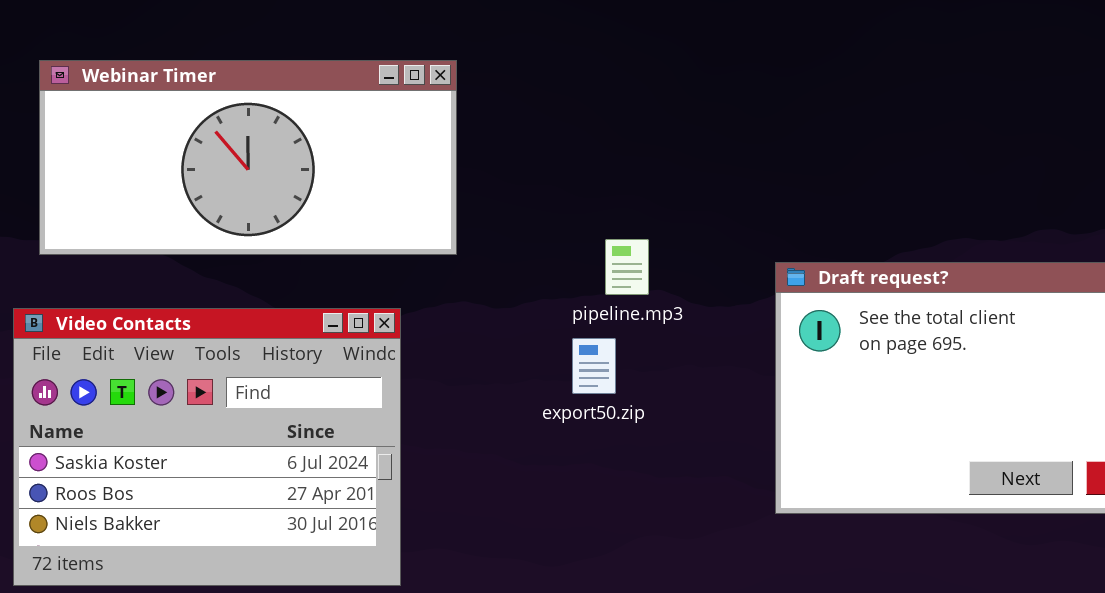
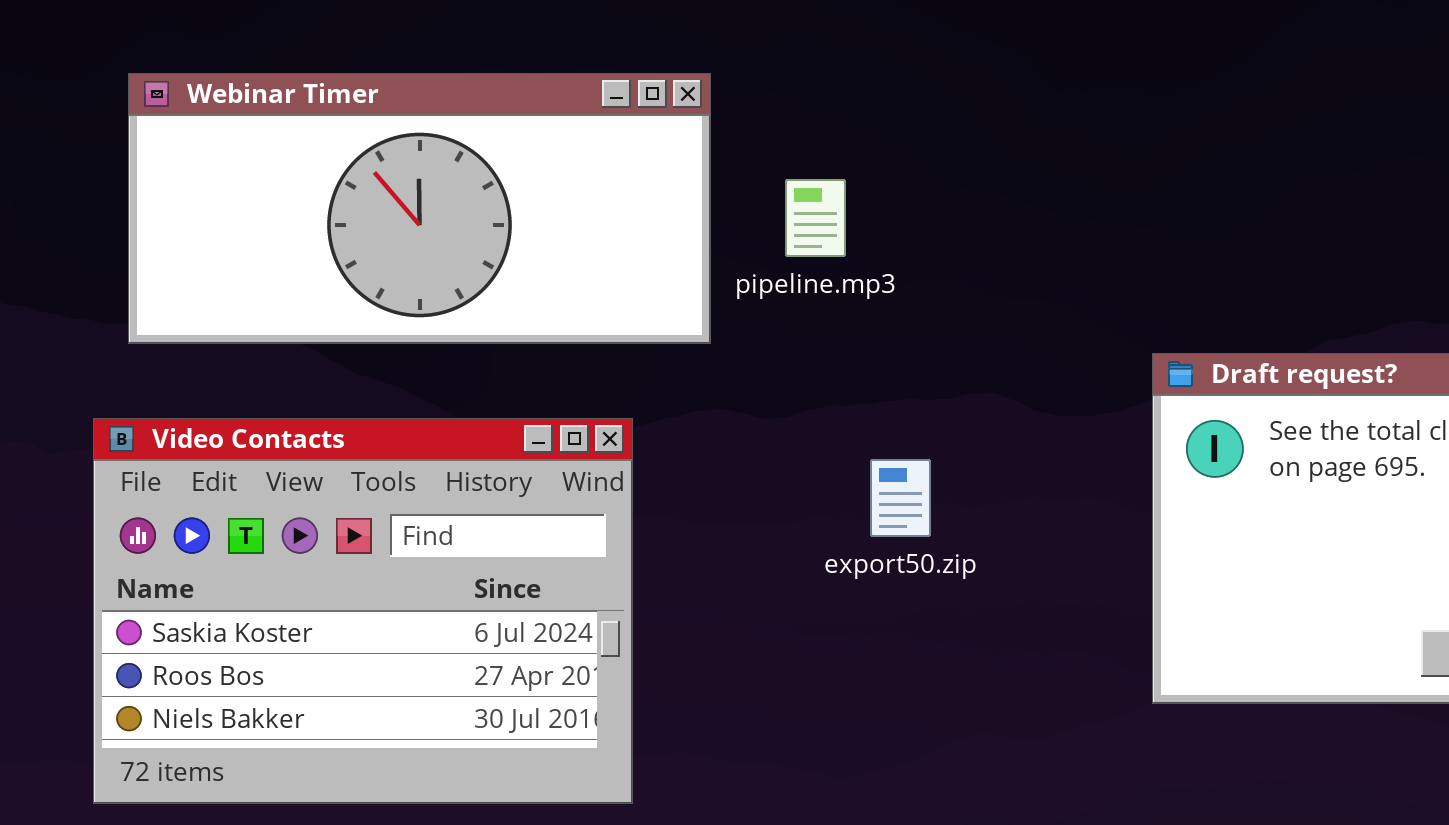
pipeline.mp3: [605,239,649,295] -> [785,179,846,257], moved

